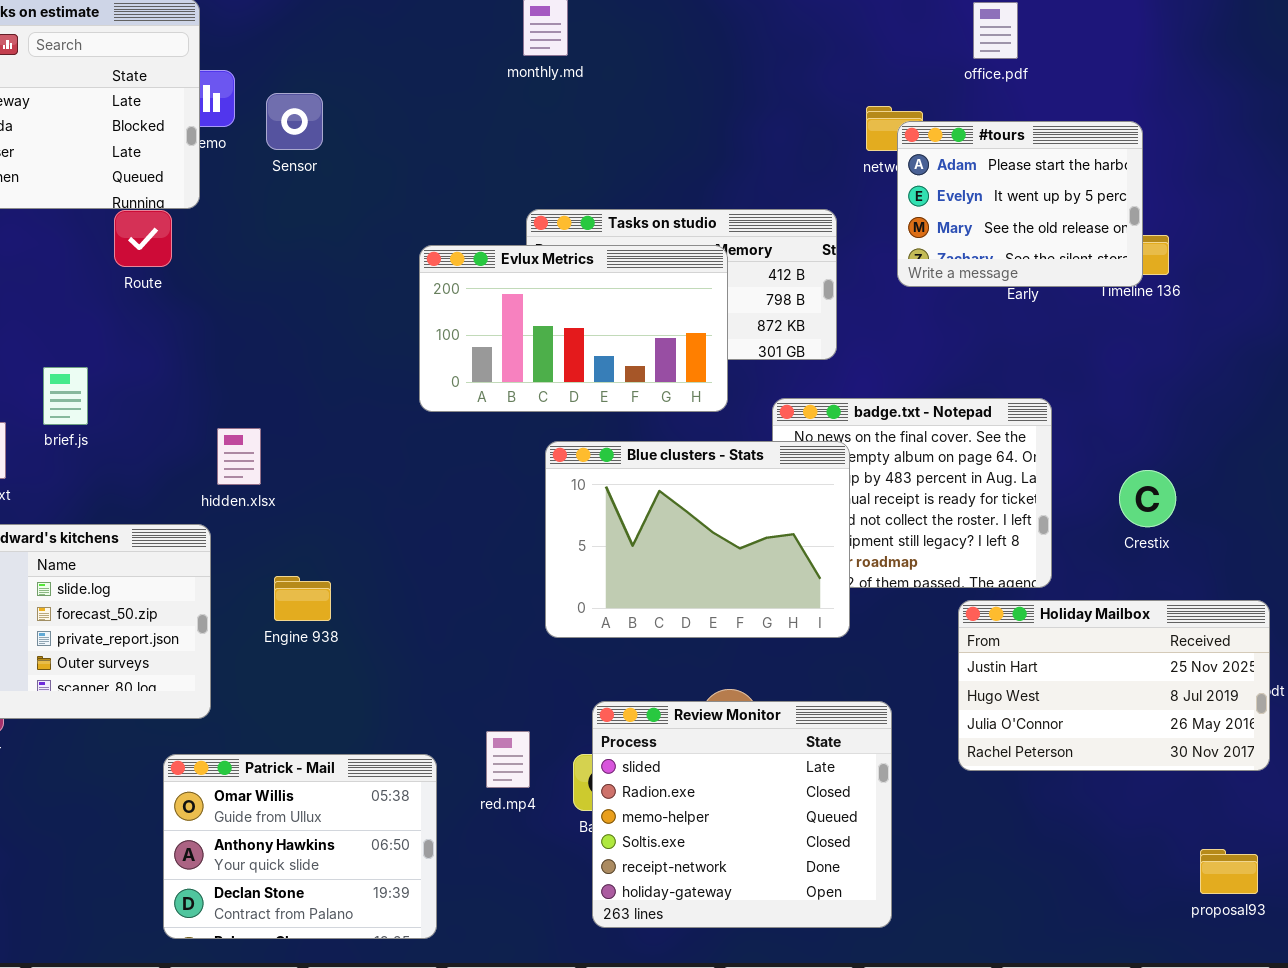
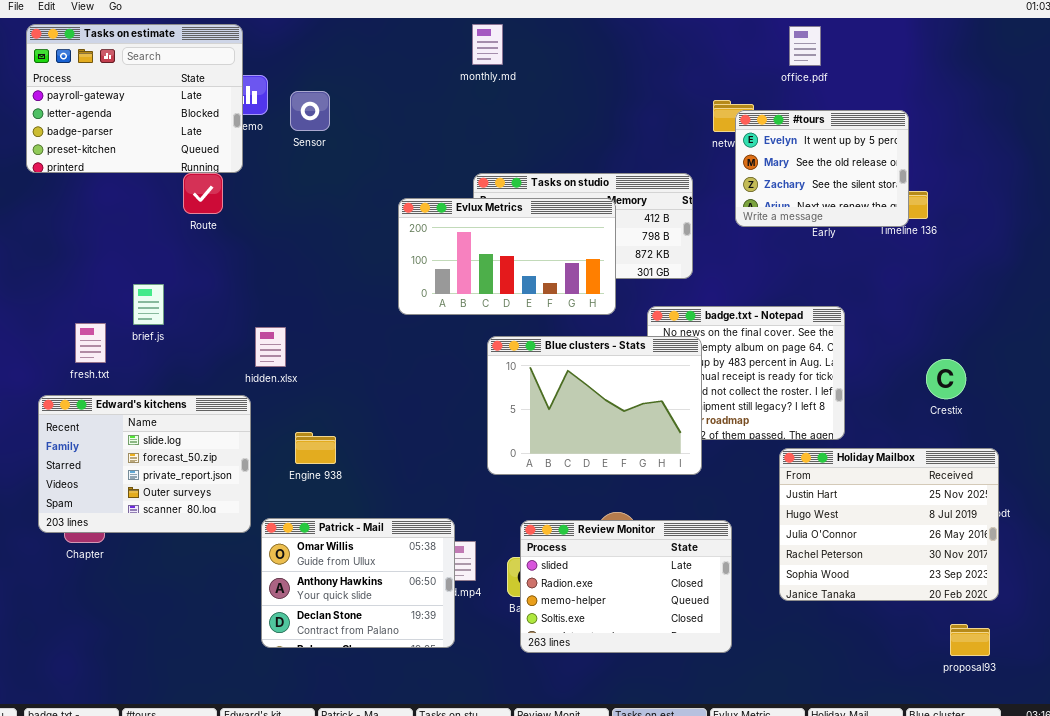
#tours: [897,121,1143,287] -> [735,110,909,227], scrolled down 1 row
Crestix: [1119,470,1176,527] -> [926,359,966,399], moved
Holiday Mailbox: [958,600,1270,771] -> [779,448,999,601], resized
Review Monitor: [592,701,892,928] -> [520,520,732,653], resized
Patrick - Mail: [163,754,437,939] -> [261,518,455,648], moved

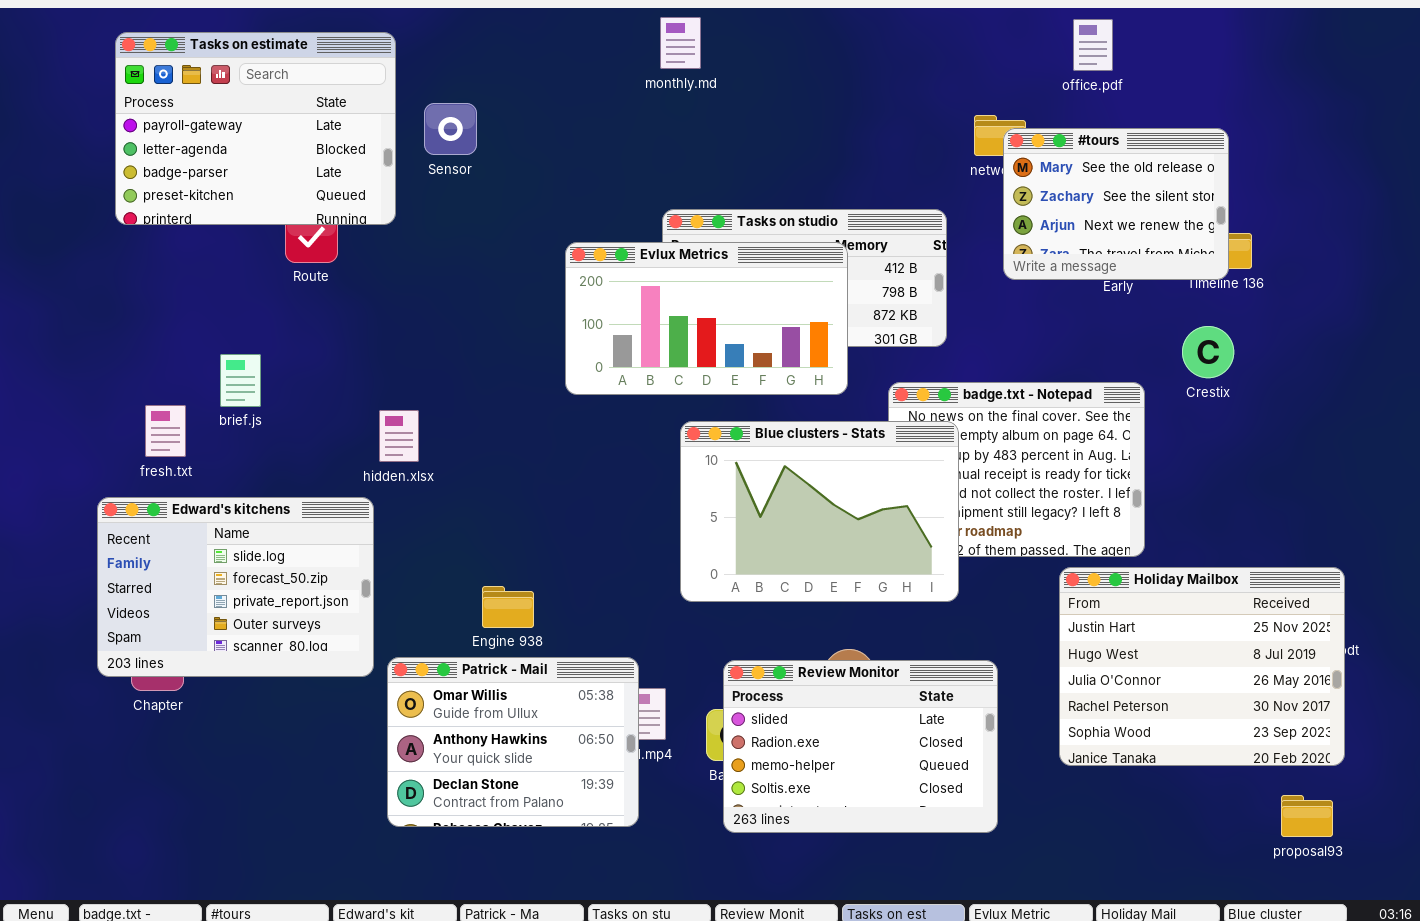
Tasks on estimate: [26,24,243,173] -> [115,32,396,225], moved
#tours: [735,110,909,227] -> [1003,128,1229,280], scrolled down 1 row
Crestix: [926,359,966,399] -> [1182,326,1234,378], moved
Engine 938: [295,432,336,464] -> [482,586,534,628], moved

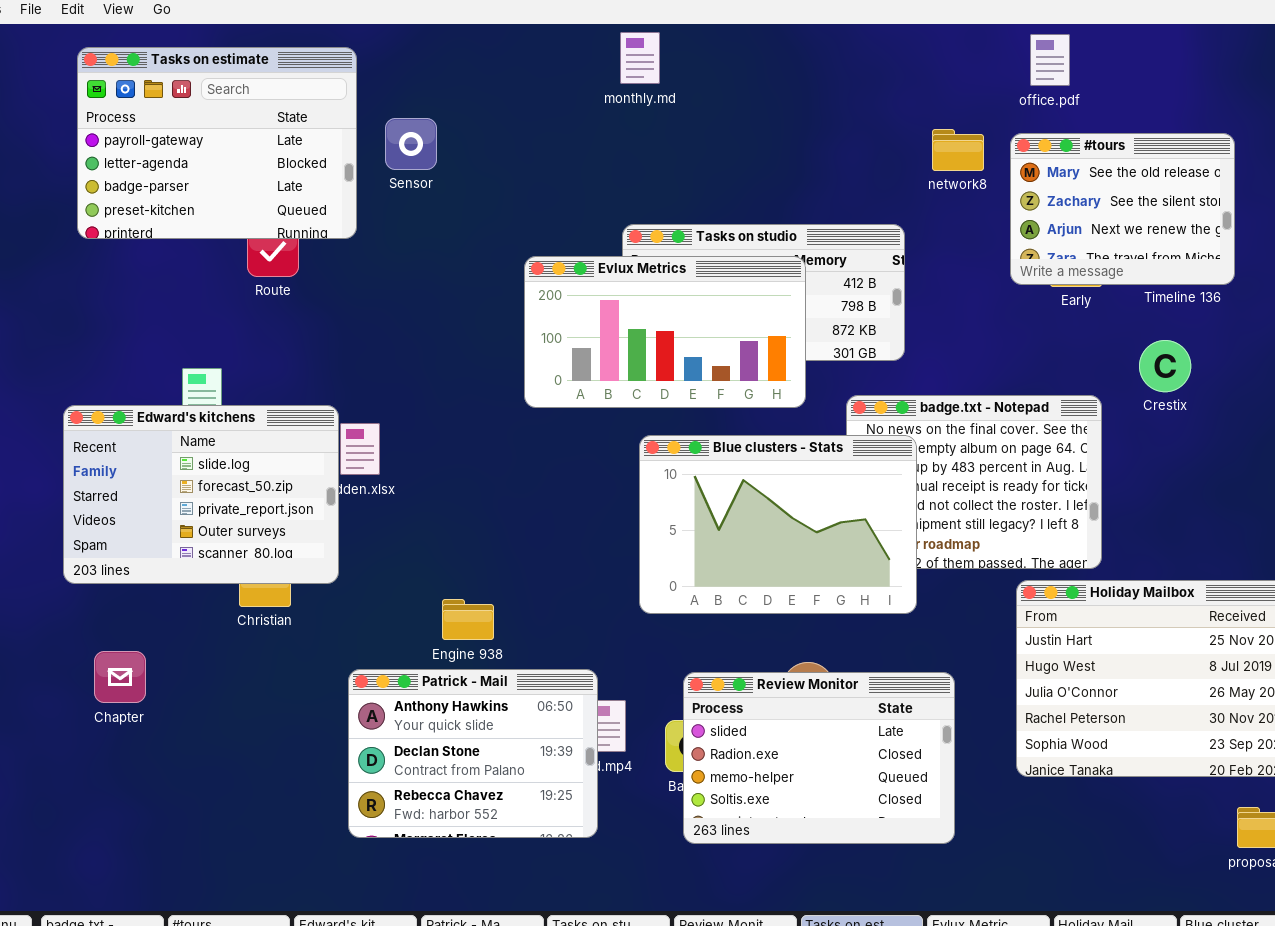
#tours: [1003,128,1229,280] -> [1010,133,1235,285], moved
Edward's kitchens: [97,497,374,677] -> [63,405,339,584], moved
Patrick - Mail: [387,657,639,827] -> [348,669,598,838], scrolled down 1 row

